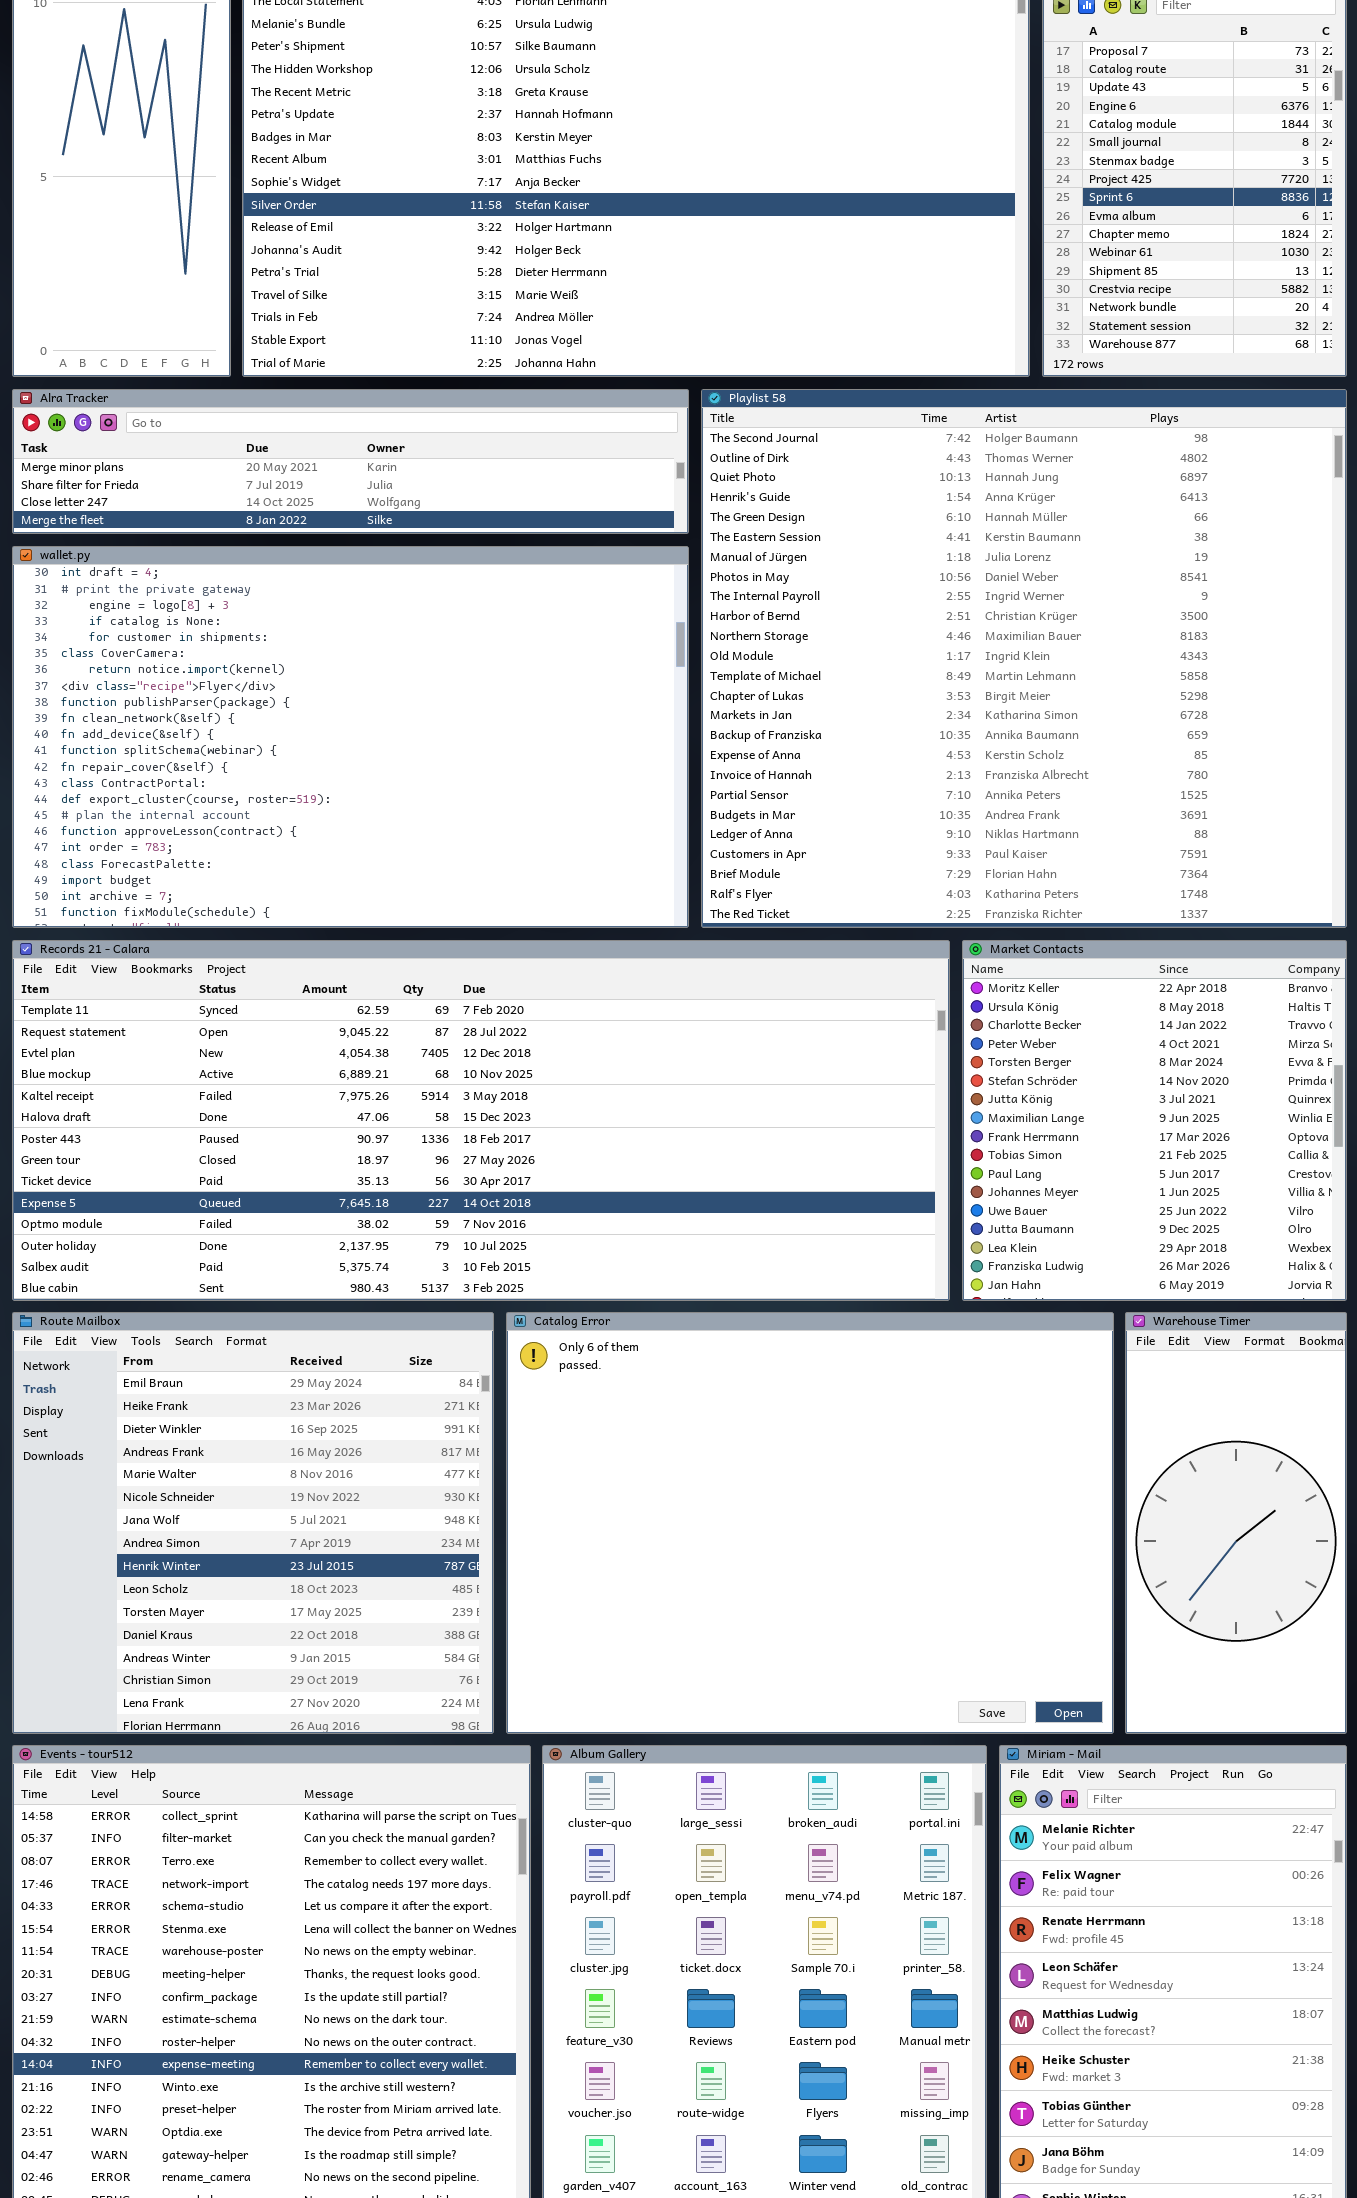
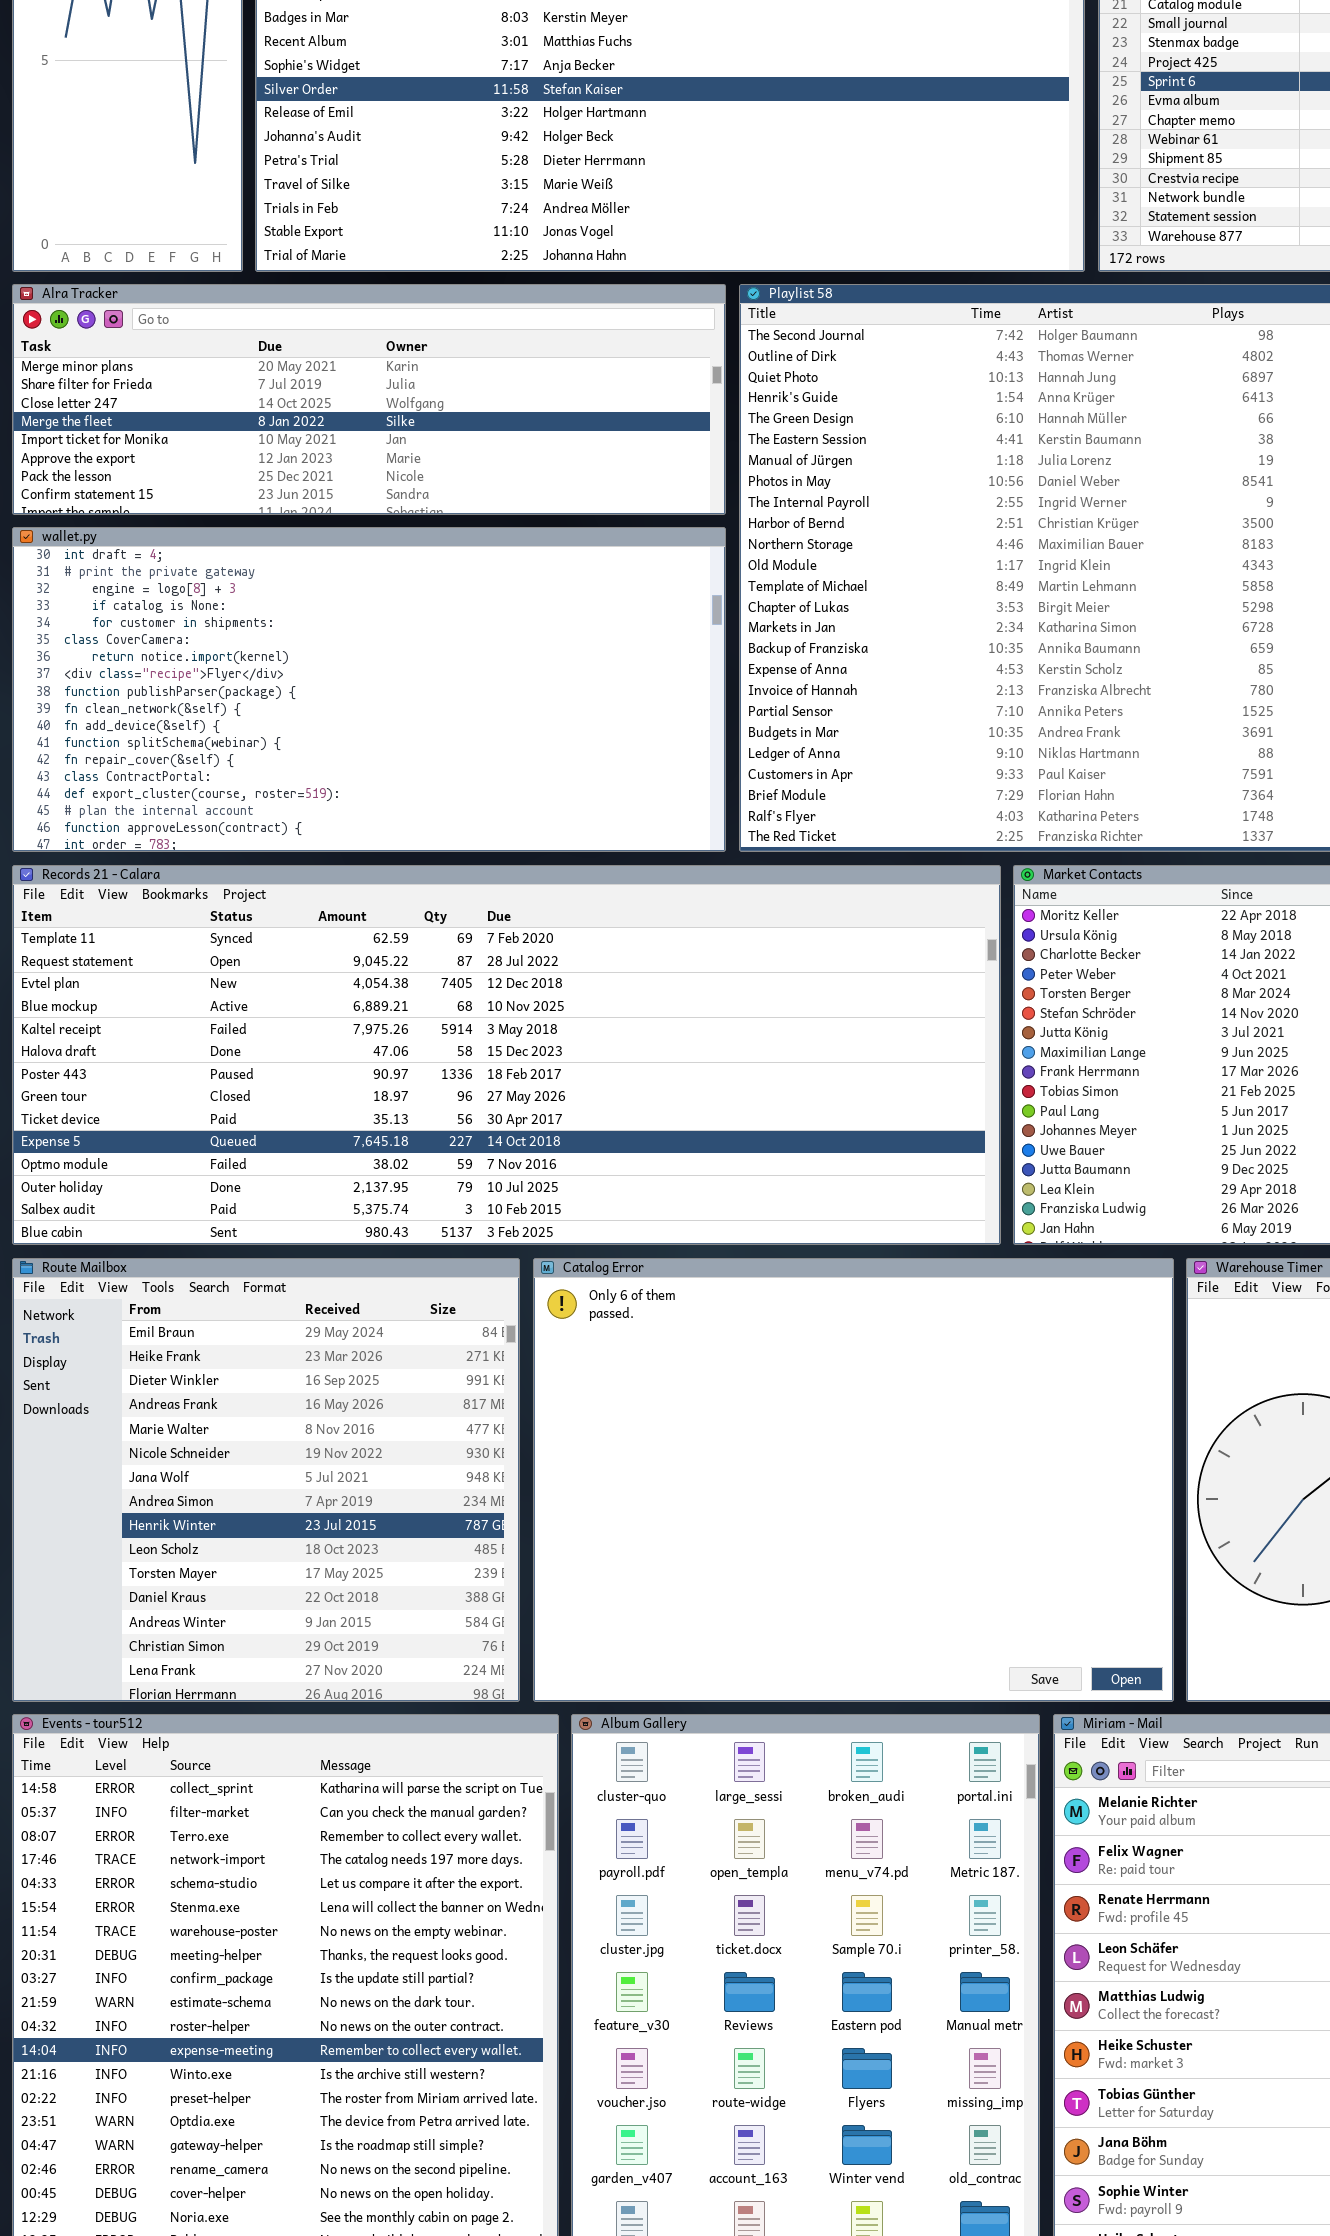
Alra Tracker: [12,389,689,534] -> [12,284,726,515], resized
wallet.py: [12,546,689,928] -> [12,527,726,852], resized

